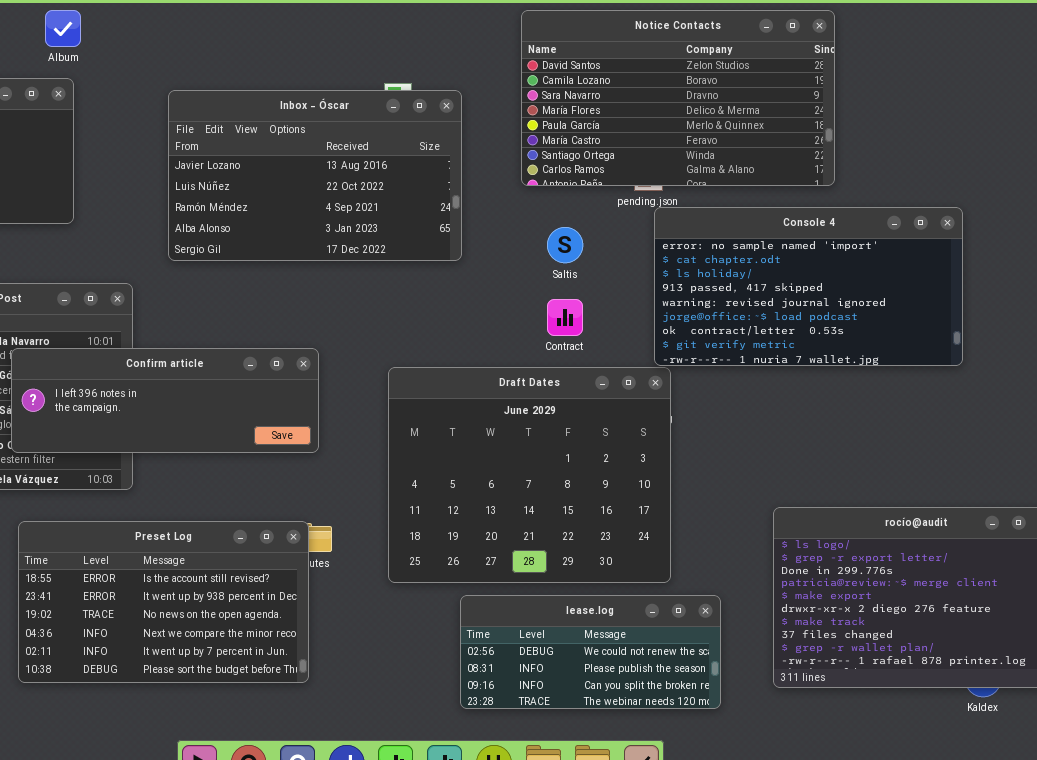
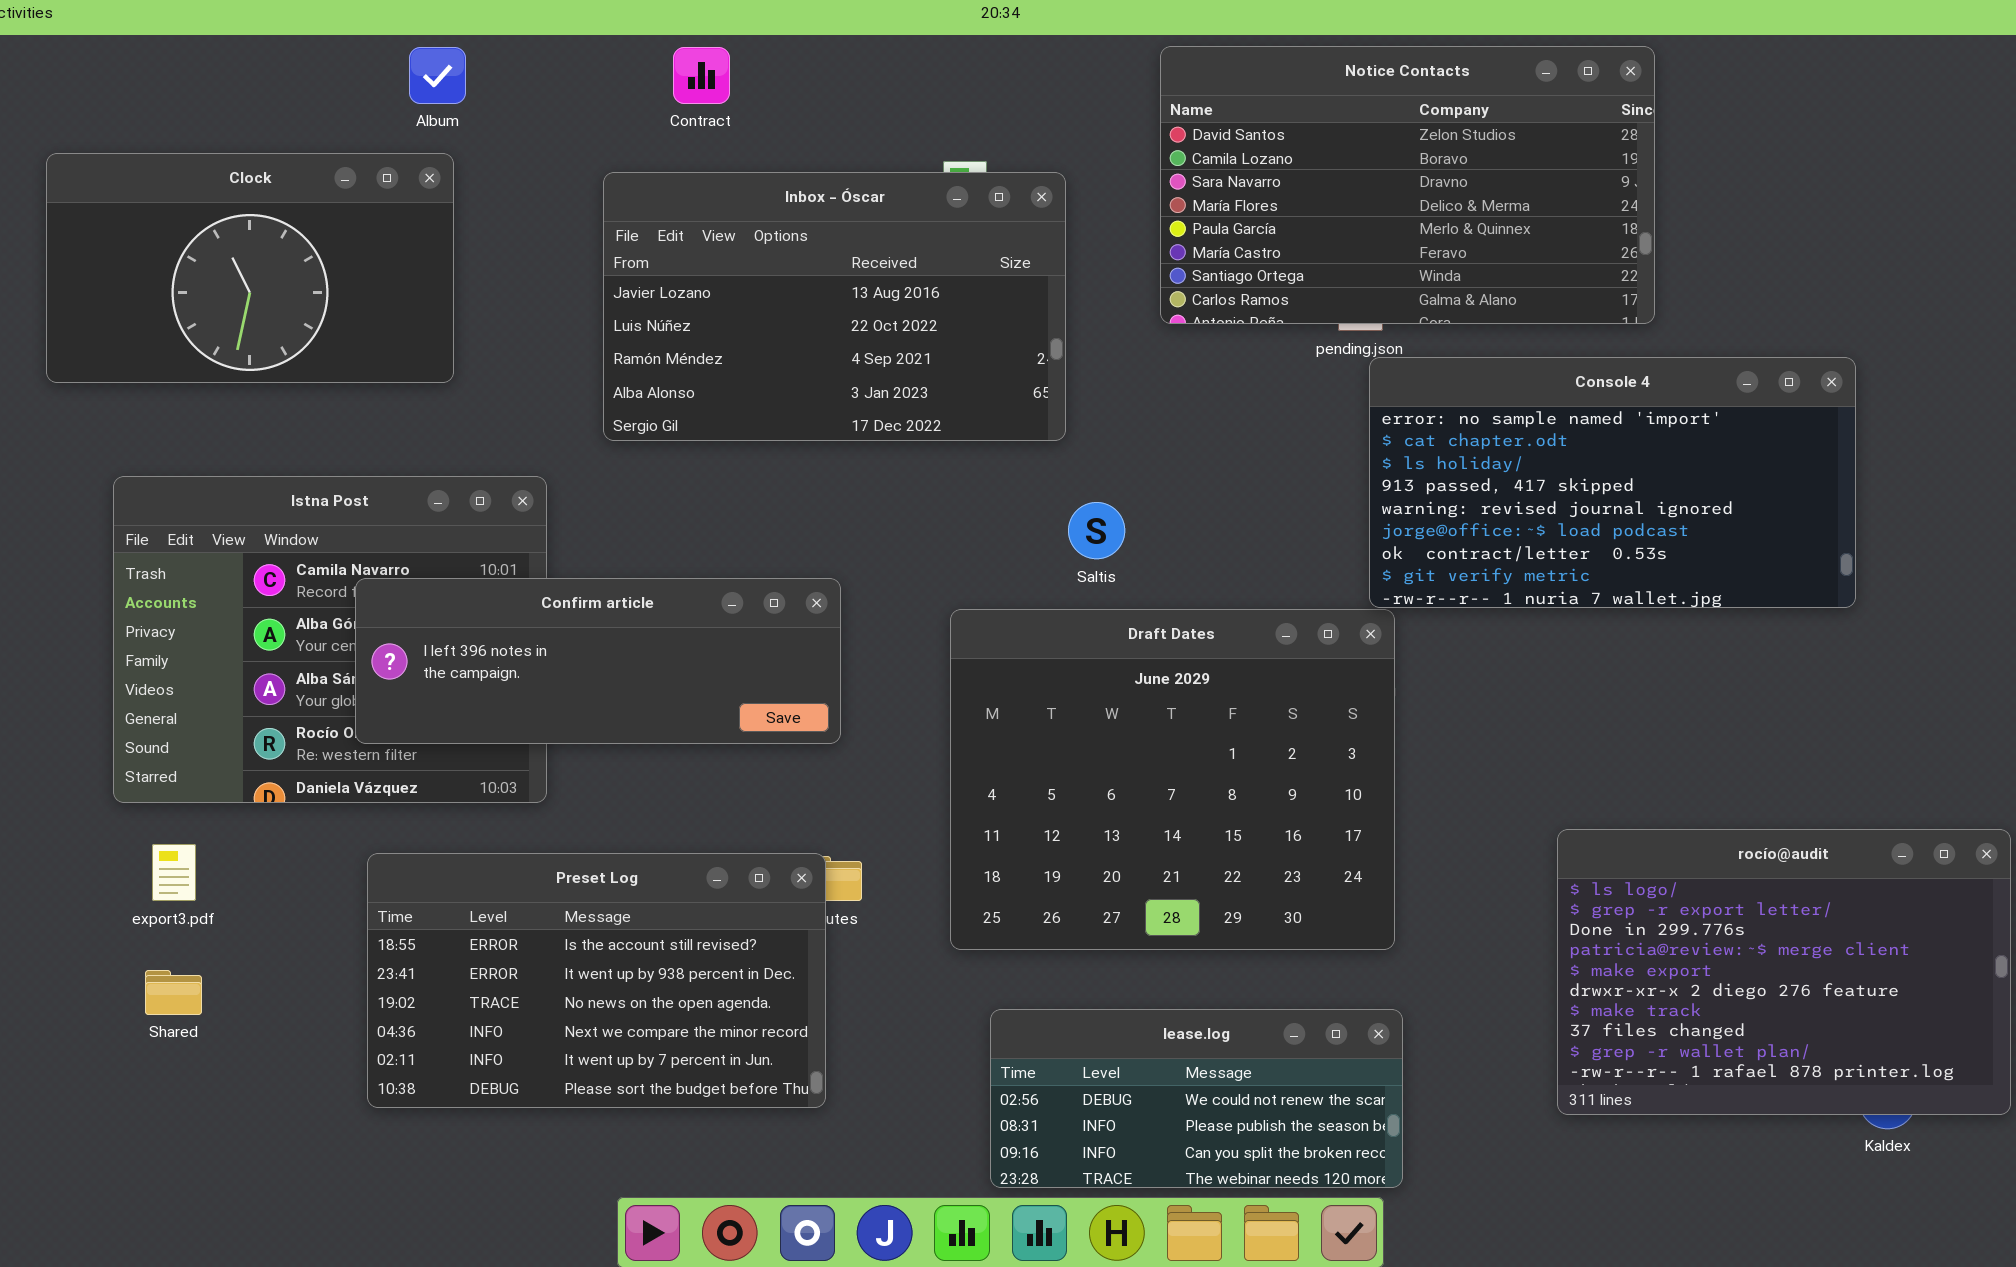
Saltis: [547,227,583,263] -> [1068,502,1125,559], moved
Contract: [547,299,583,336] -> [673,47,730,104], moved
lease.log: [460,595,721,709] -> [990,1009,1403,1188], moved

